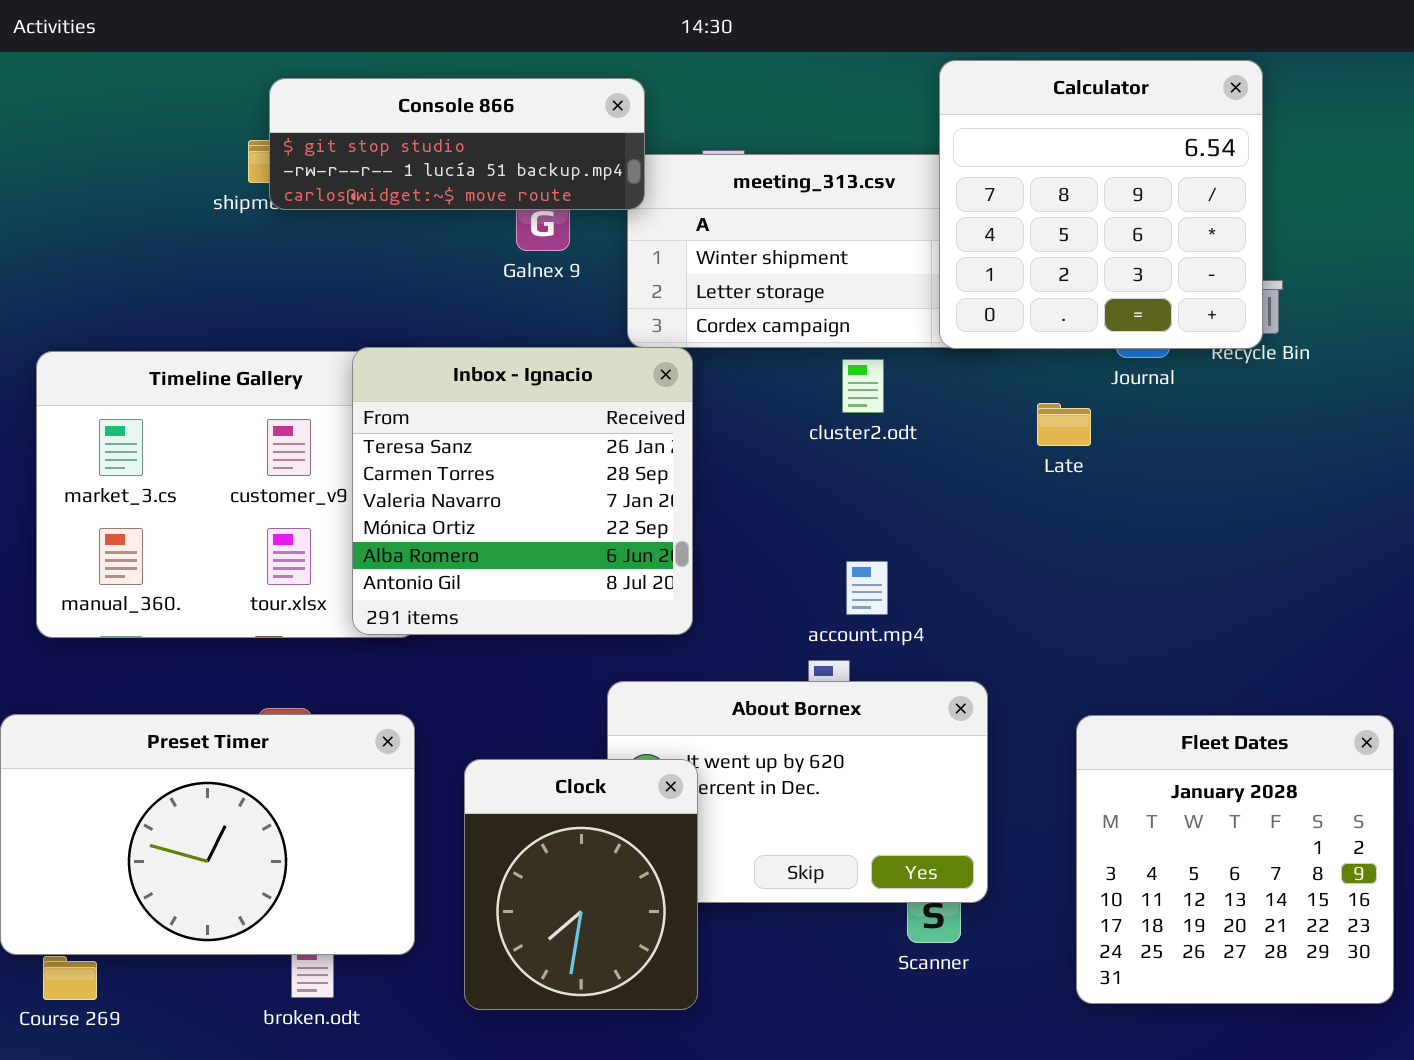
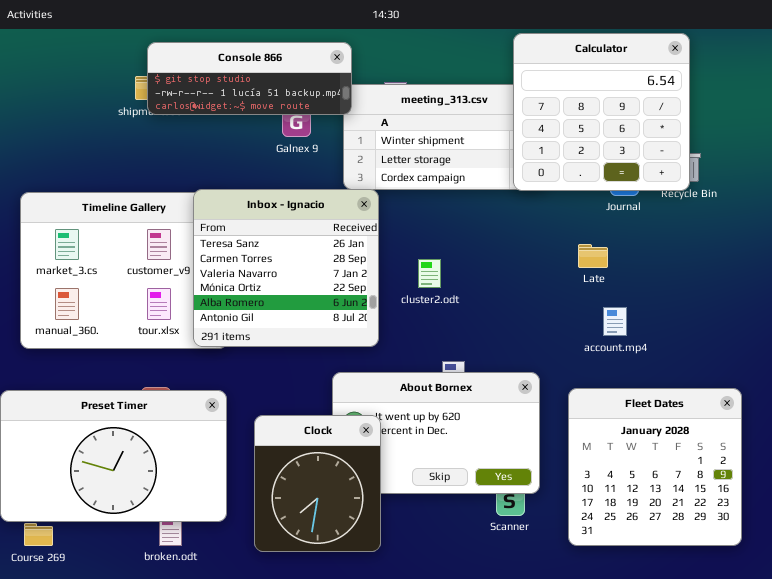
cluster2.odt: [842,359,884,413] -> [418,259,441,288], moved
Late: [1037,403,1091,446] -> [578,244,608,268], moved
account.mp4: [846,561,888,615] -> [603,307,627,336], moved
Fleet Dates: [1076,715,1394,1004] -> [568,388,742,546], moved

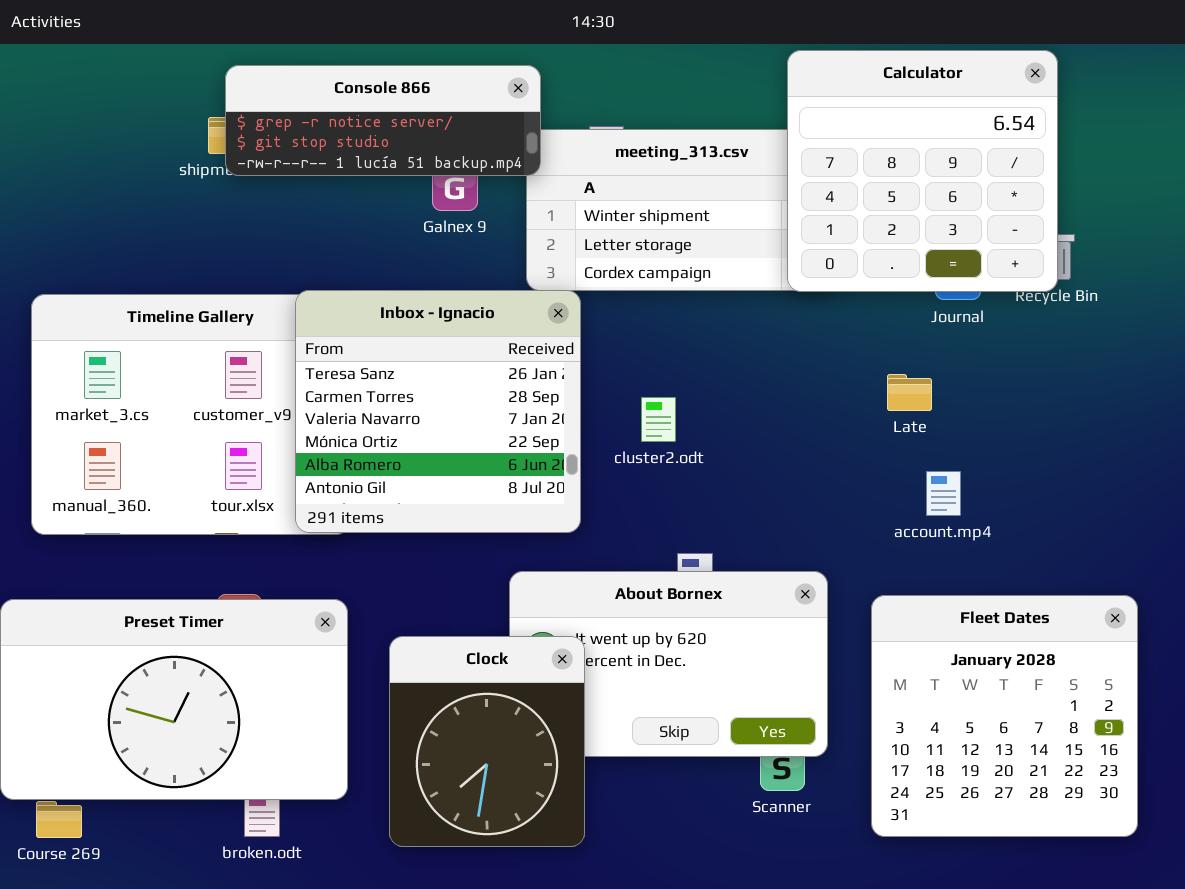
Console 866: [147,42,352,115] -> [225,65,541,176], scrolled up 1 row

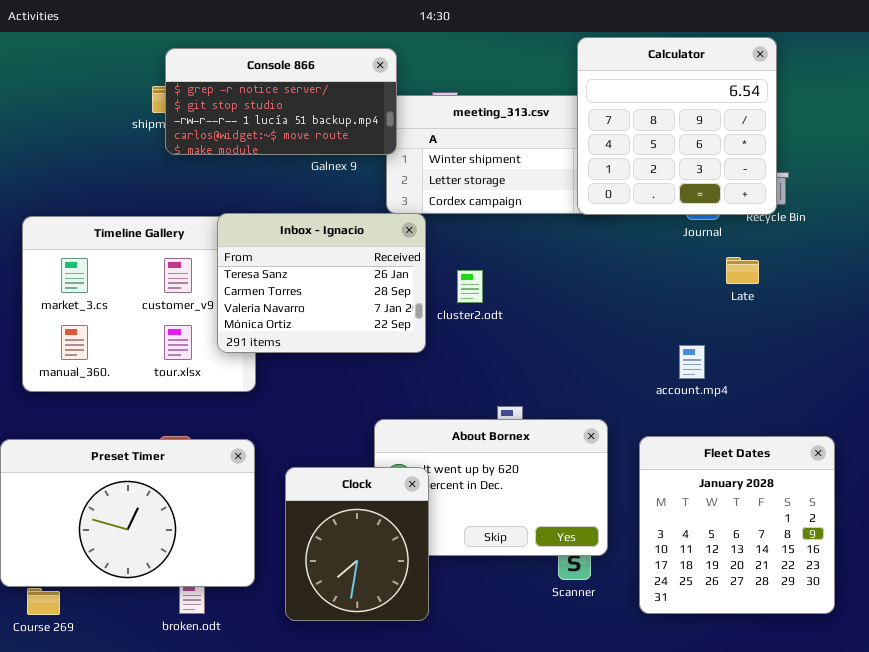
Console 866: [225,65,541,176] -> [165,48,397,155], resized
Inbox - Ignacio: [295,290,581,533] -> [217,213,426,353], resized
Late: [887,374,932,411] -> [726,257,759,284], moved
cluster2.odt: [641,397,676,442] -> [457,270,483,303], moved

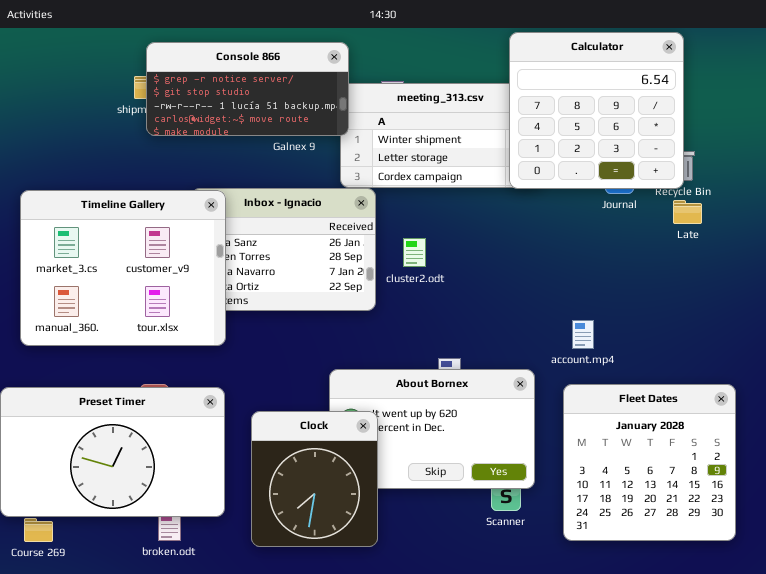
Timeline Gallery: [22,216,256,392] -> [20,190,226,346], raised
Late: [726,257,759,284] -> [673,200,702,224], moved
account.mp4: [679,345,705,379] -> [572,320,594,349], moved

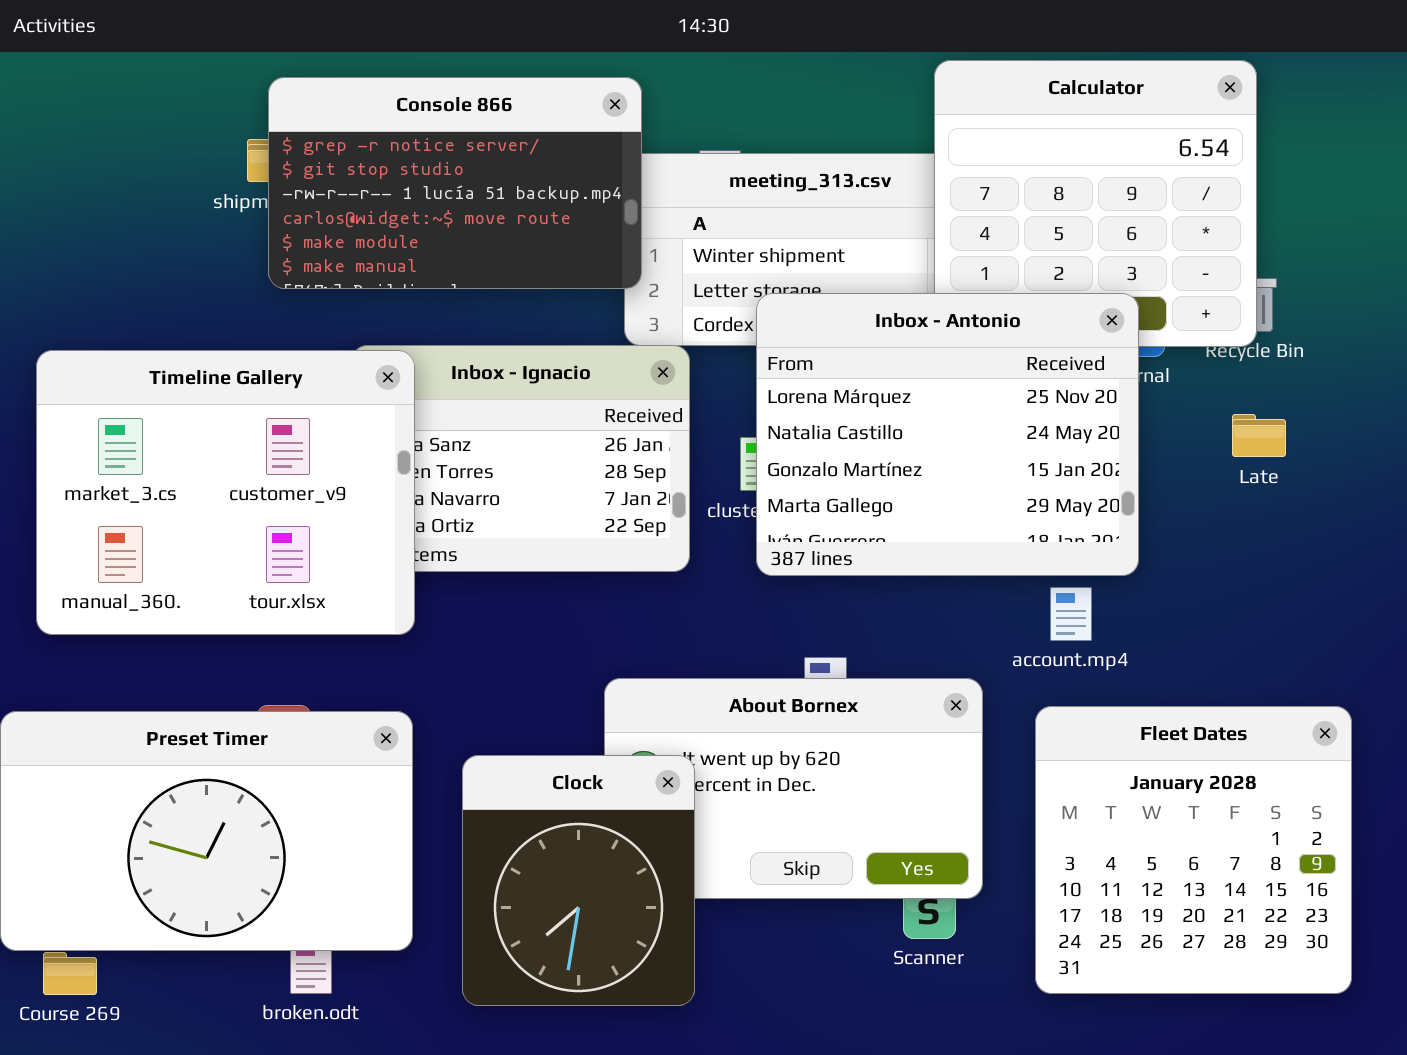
Console 866: [146,42,349,136] -> [268,77,642,289], resized
Inbox - Antonio: none -> [756,293,1139,576], opened
Late: [673,200,702,224] -> [1232,414,1286,457], moved

